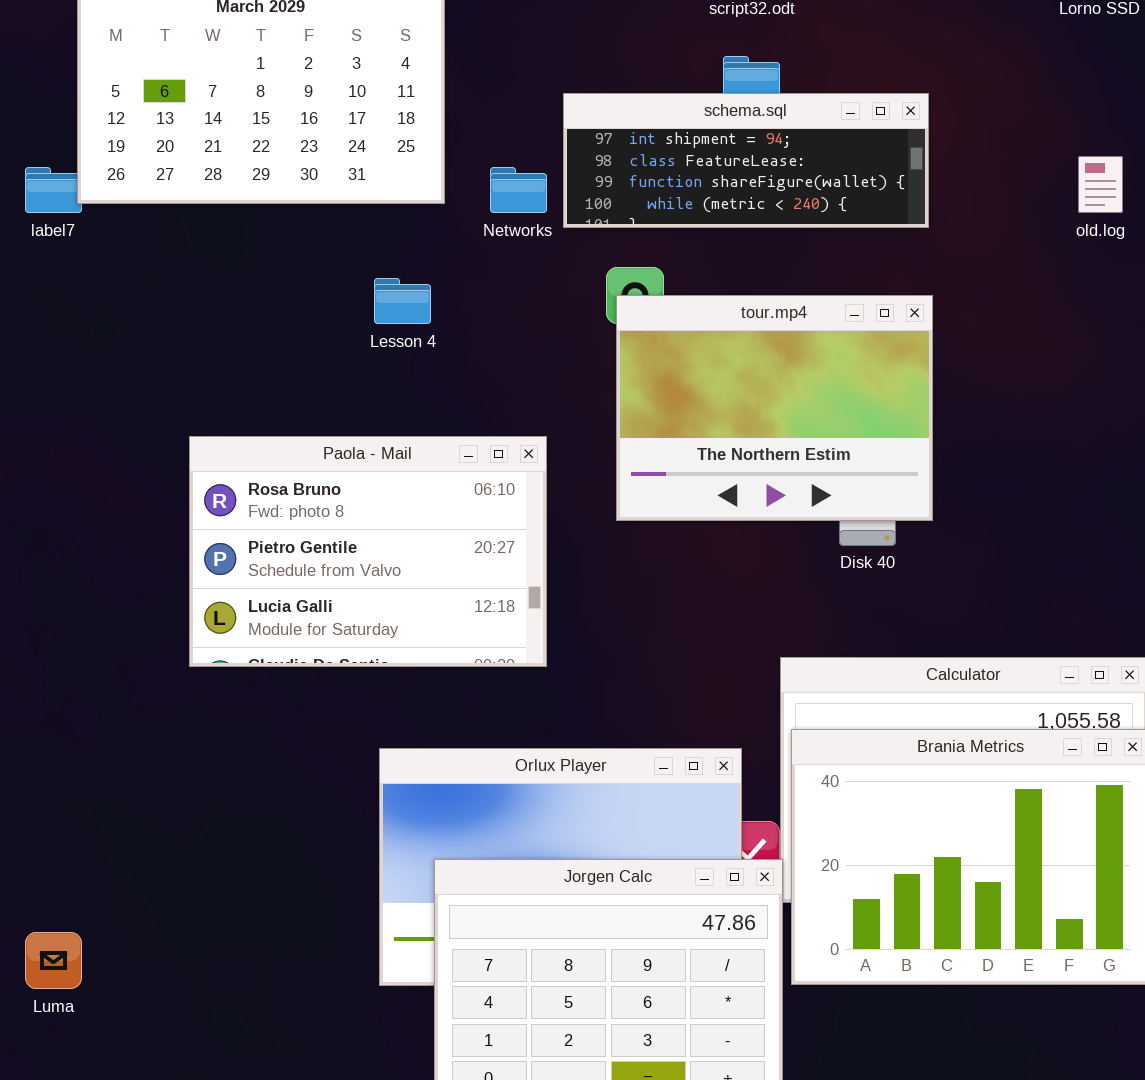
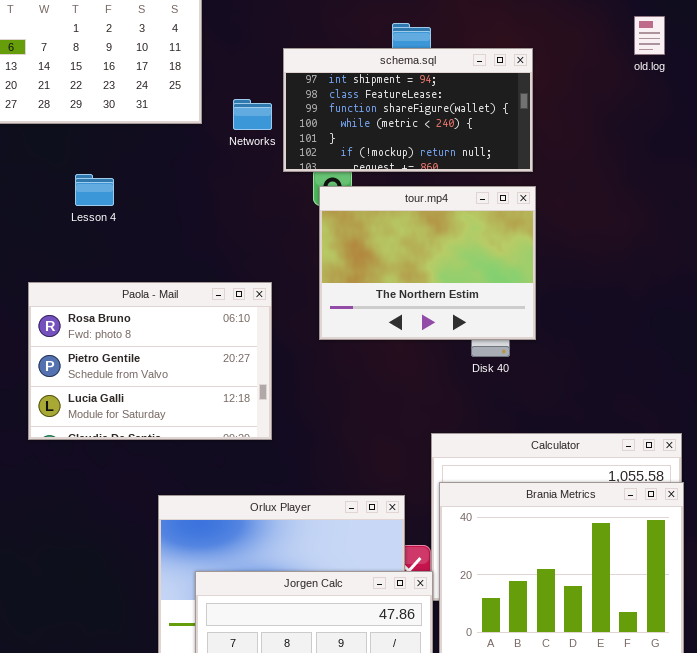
schema.sql: [563,93,929,228] -> [283,48,533,172], resized
old.log: [1078,156,1123,213] -> [634,16,665,55], moved
Lesson 4: [374,278,431,324] -> [75,174,114,206], moved

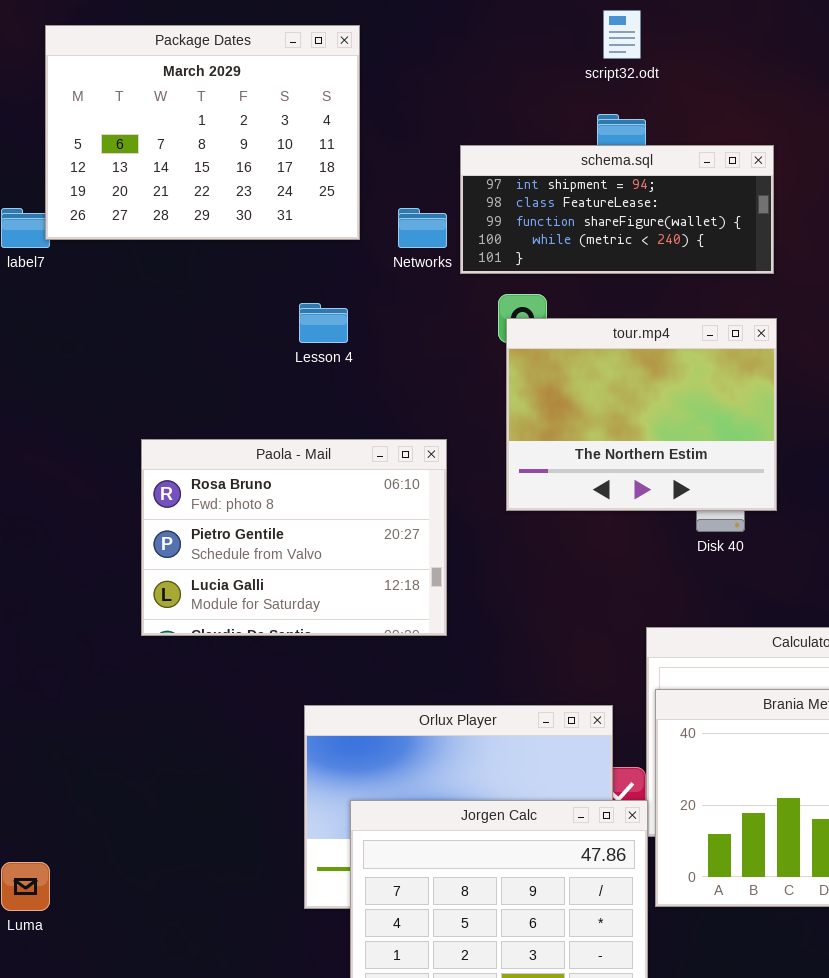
schema.sql: [283,48,533,172] -> [460,145,774,274], resized
Lesson 4: [75,174,114,206] -> [299,303,348,343], moved

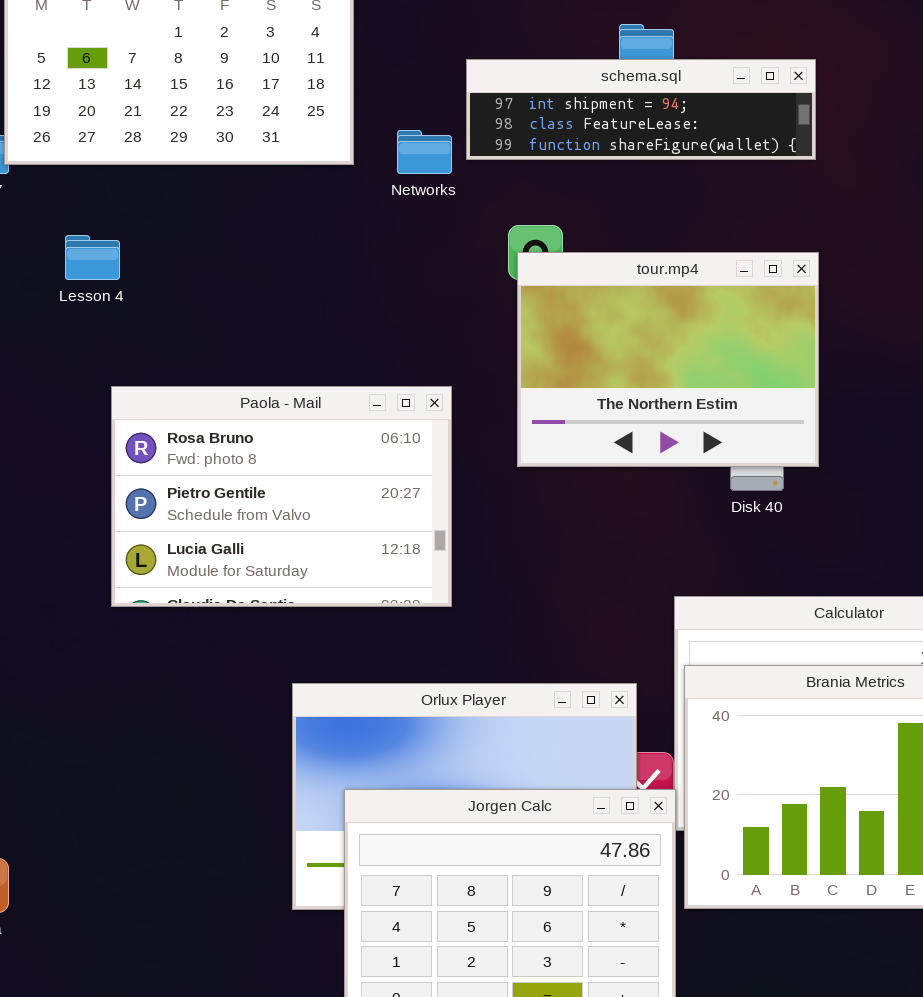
schema.sql: [460,145,774,274] -> [466,59,816,160], resized
Lesson 4: [299,303,348,343] -> [65,235,120,280], moved

